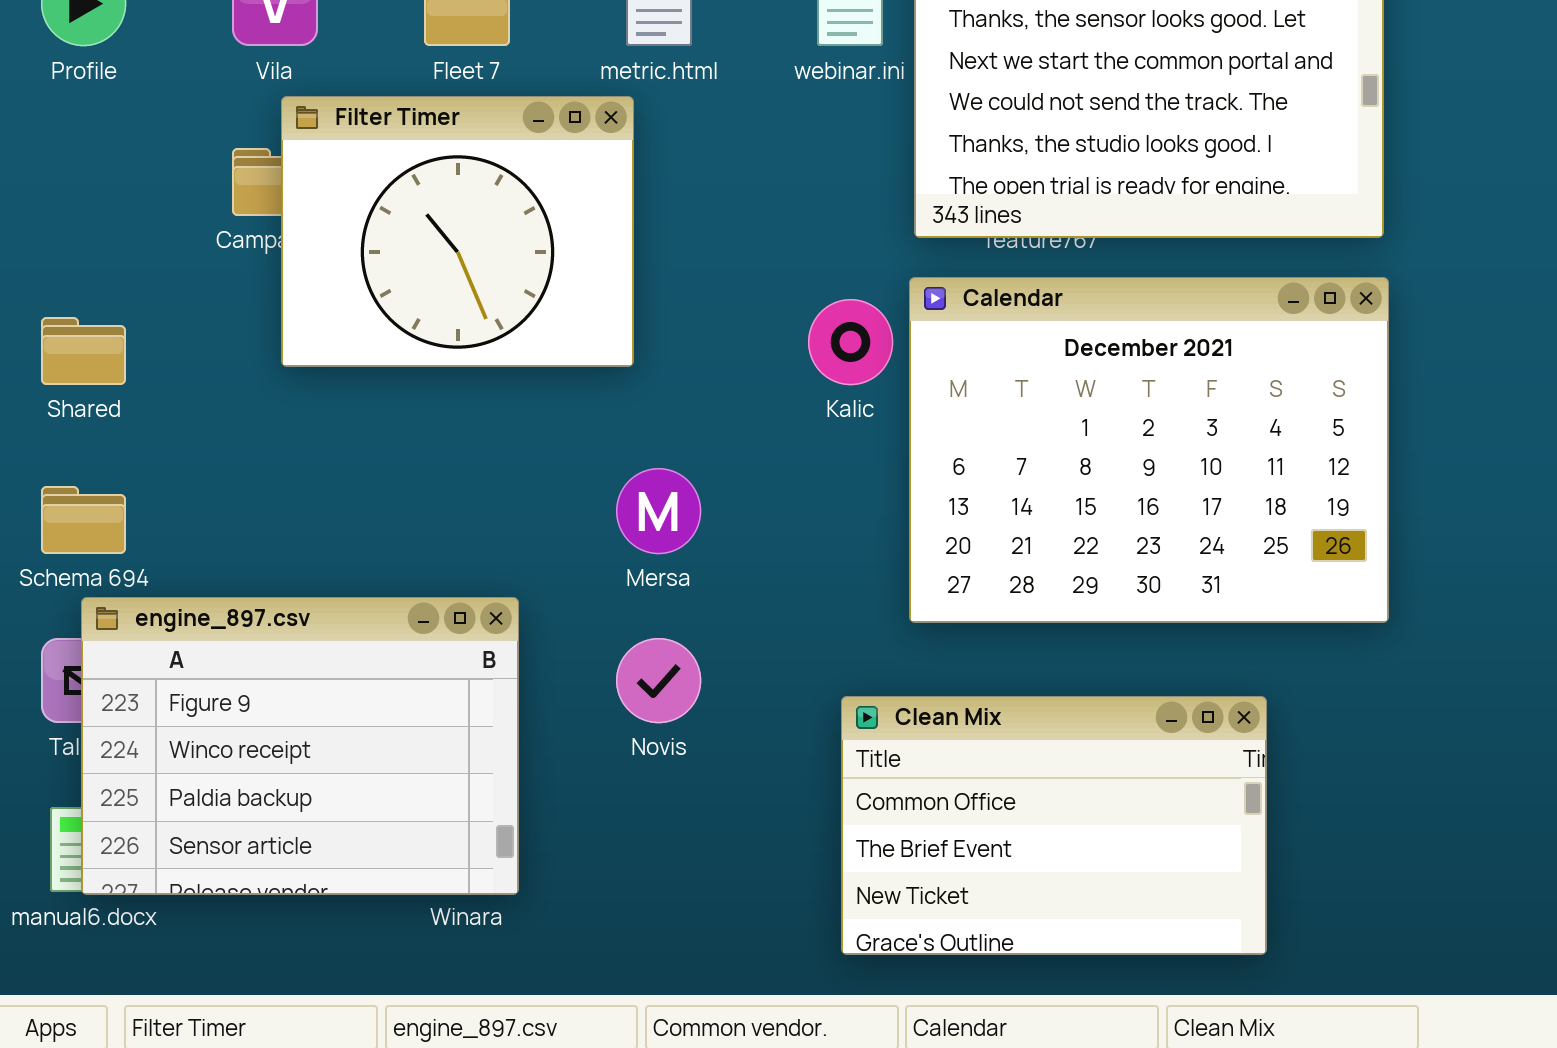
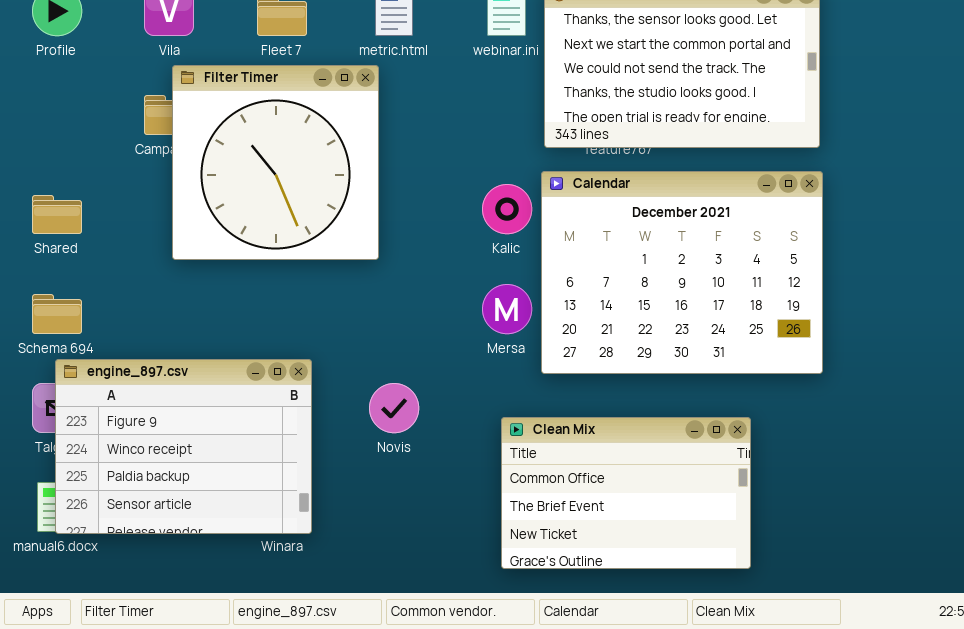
Filter Timer: [281,96,634,367] -> [172,65,379,260], resized
Mersa: [616,468,701,554] -> [482,284,532,334], moved

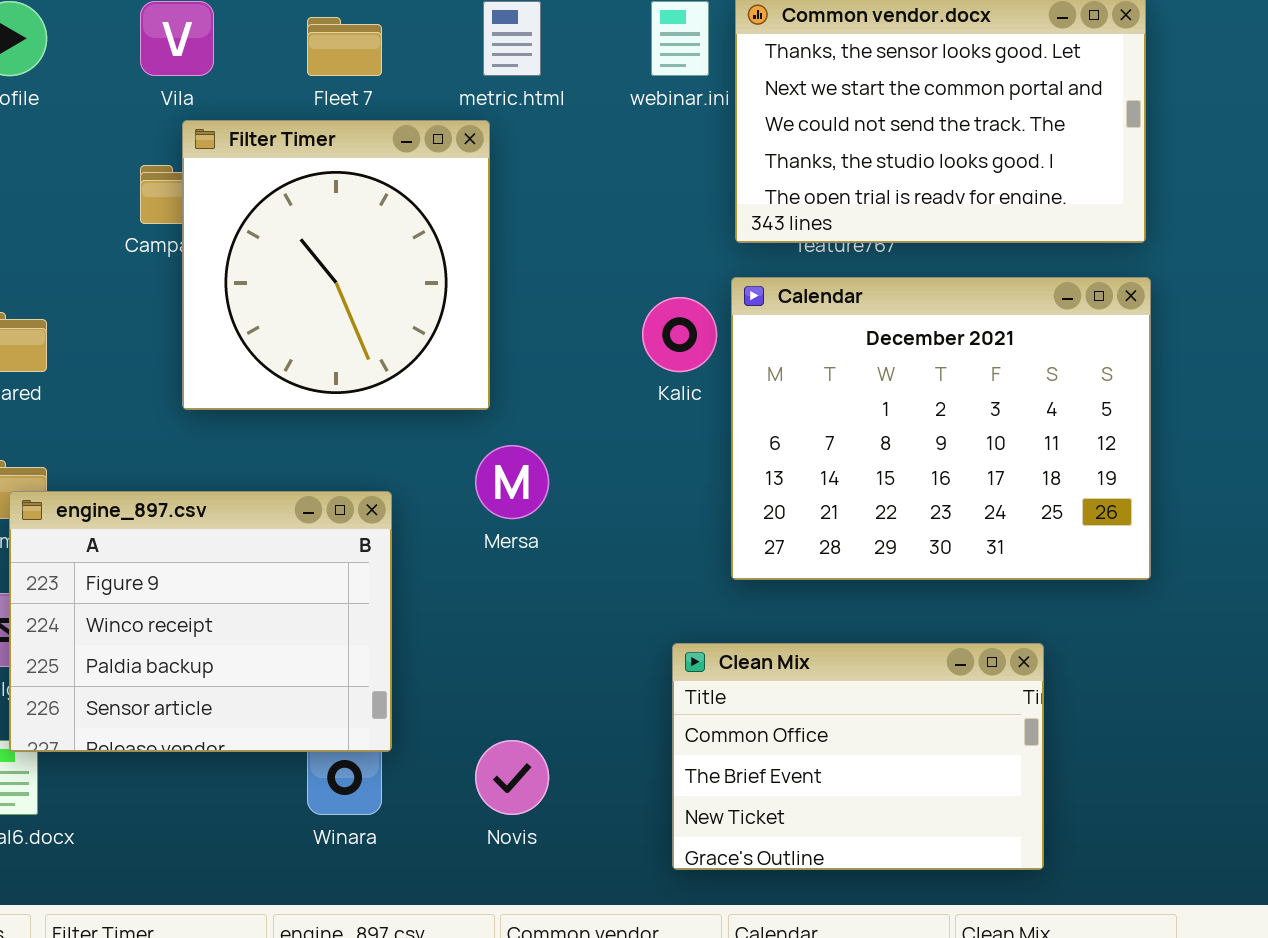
Mersa: [482,284,532,334] -> [475,445,549,519], moved
engine_897.csv: [55,359,312,534] -> [9,491,392,752], moved
Novis: [369,383,419,433] -> [475,740,549,815], moved

